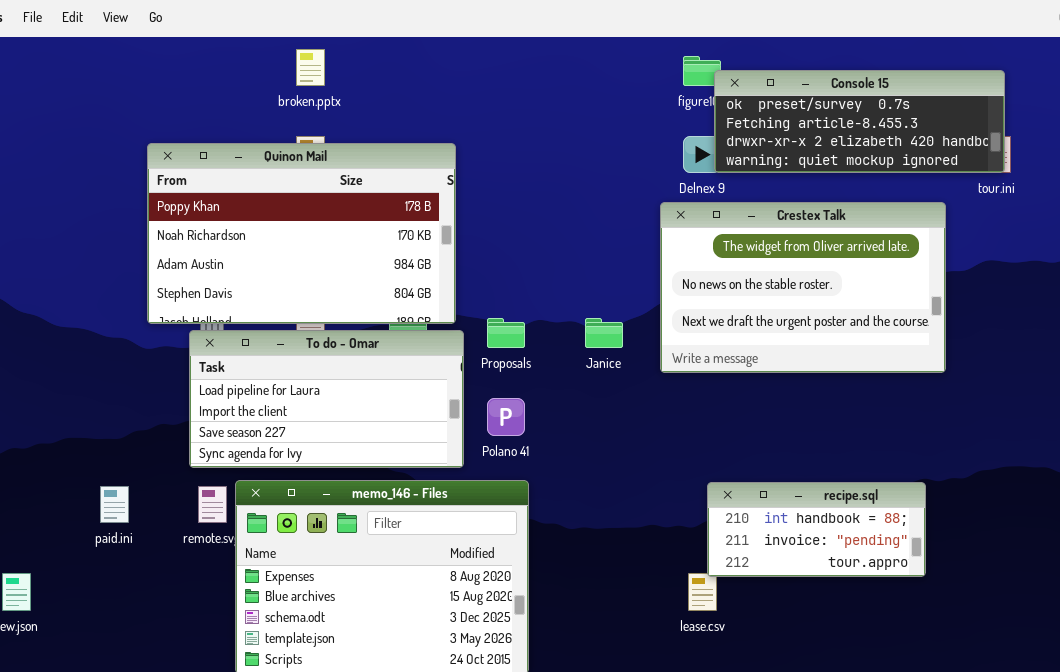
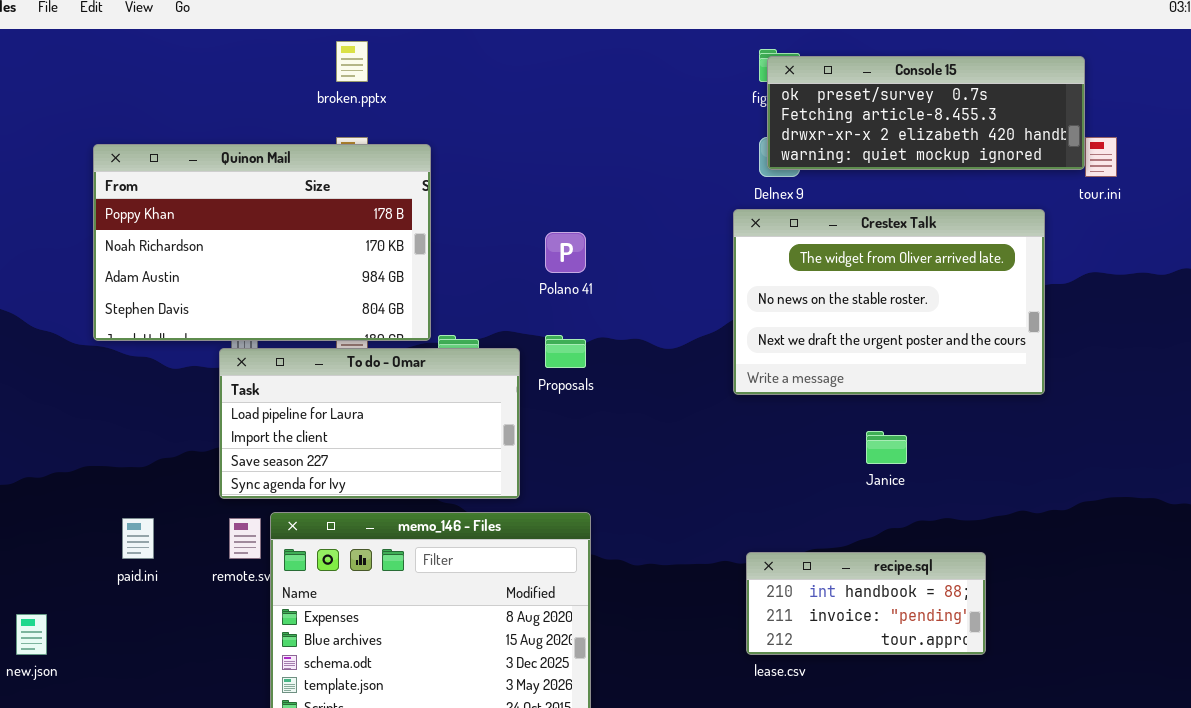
Console 15: [714,70,1005,173] -> [767,56,1085,170], moved
Quinon Mail: [147,143,456,324] -> [93,144,431,341], moved
Janice: [585,318,623,348] -> [866,431,907,464], moved
Polano 41: [487,398,525,436] -> [545,232,586,273], moved
recipe.sql: [707,482,926,577] -> [746,552,986,655], moved

